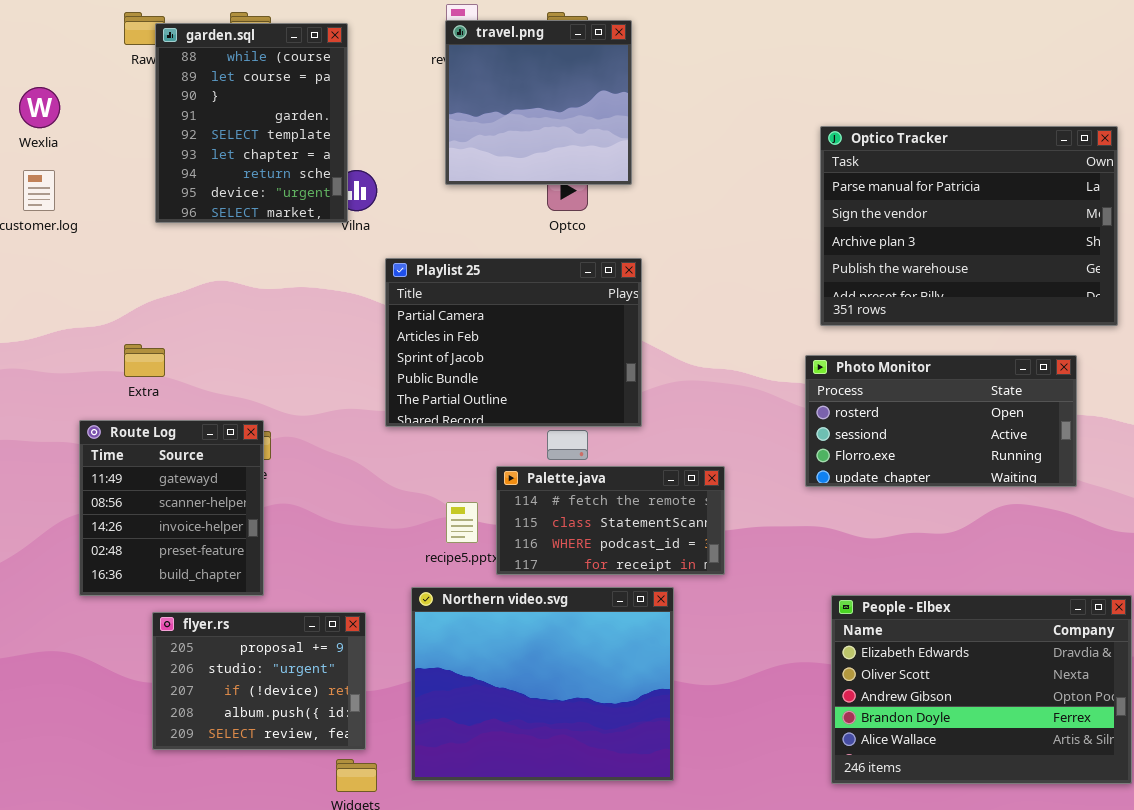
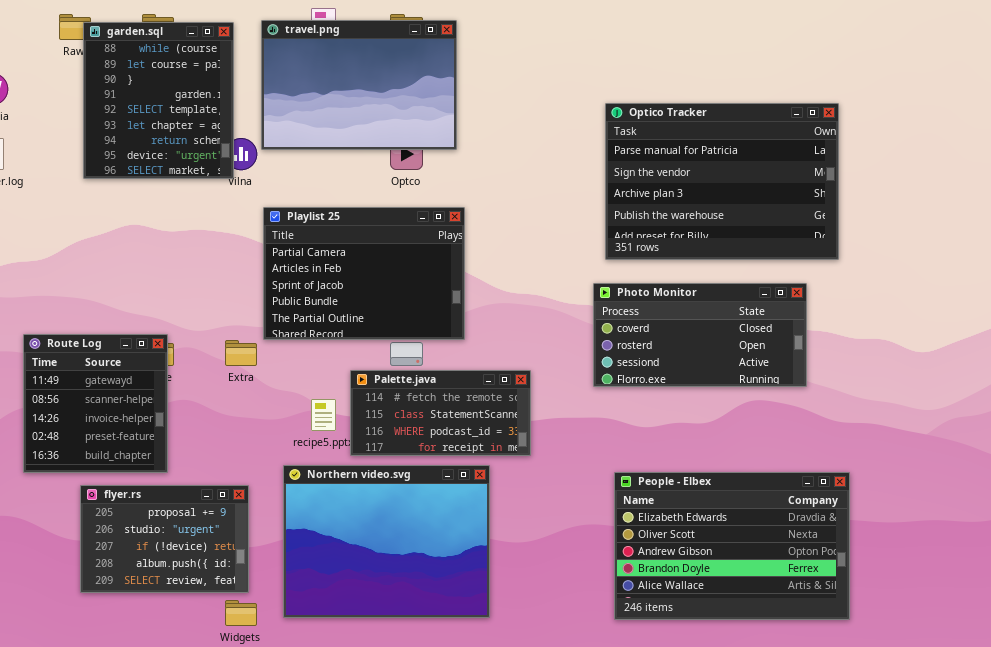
travel.png: [445,20,632,185] -> [261,20,457,150], resized
Extra: [124,344,165,377] -> [225,340,257,366], moved
Photo Monitor: [805,355,1077,487] -> [593,283,807,387], scrolled up 1 row

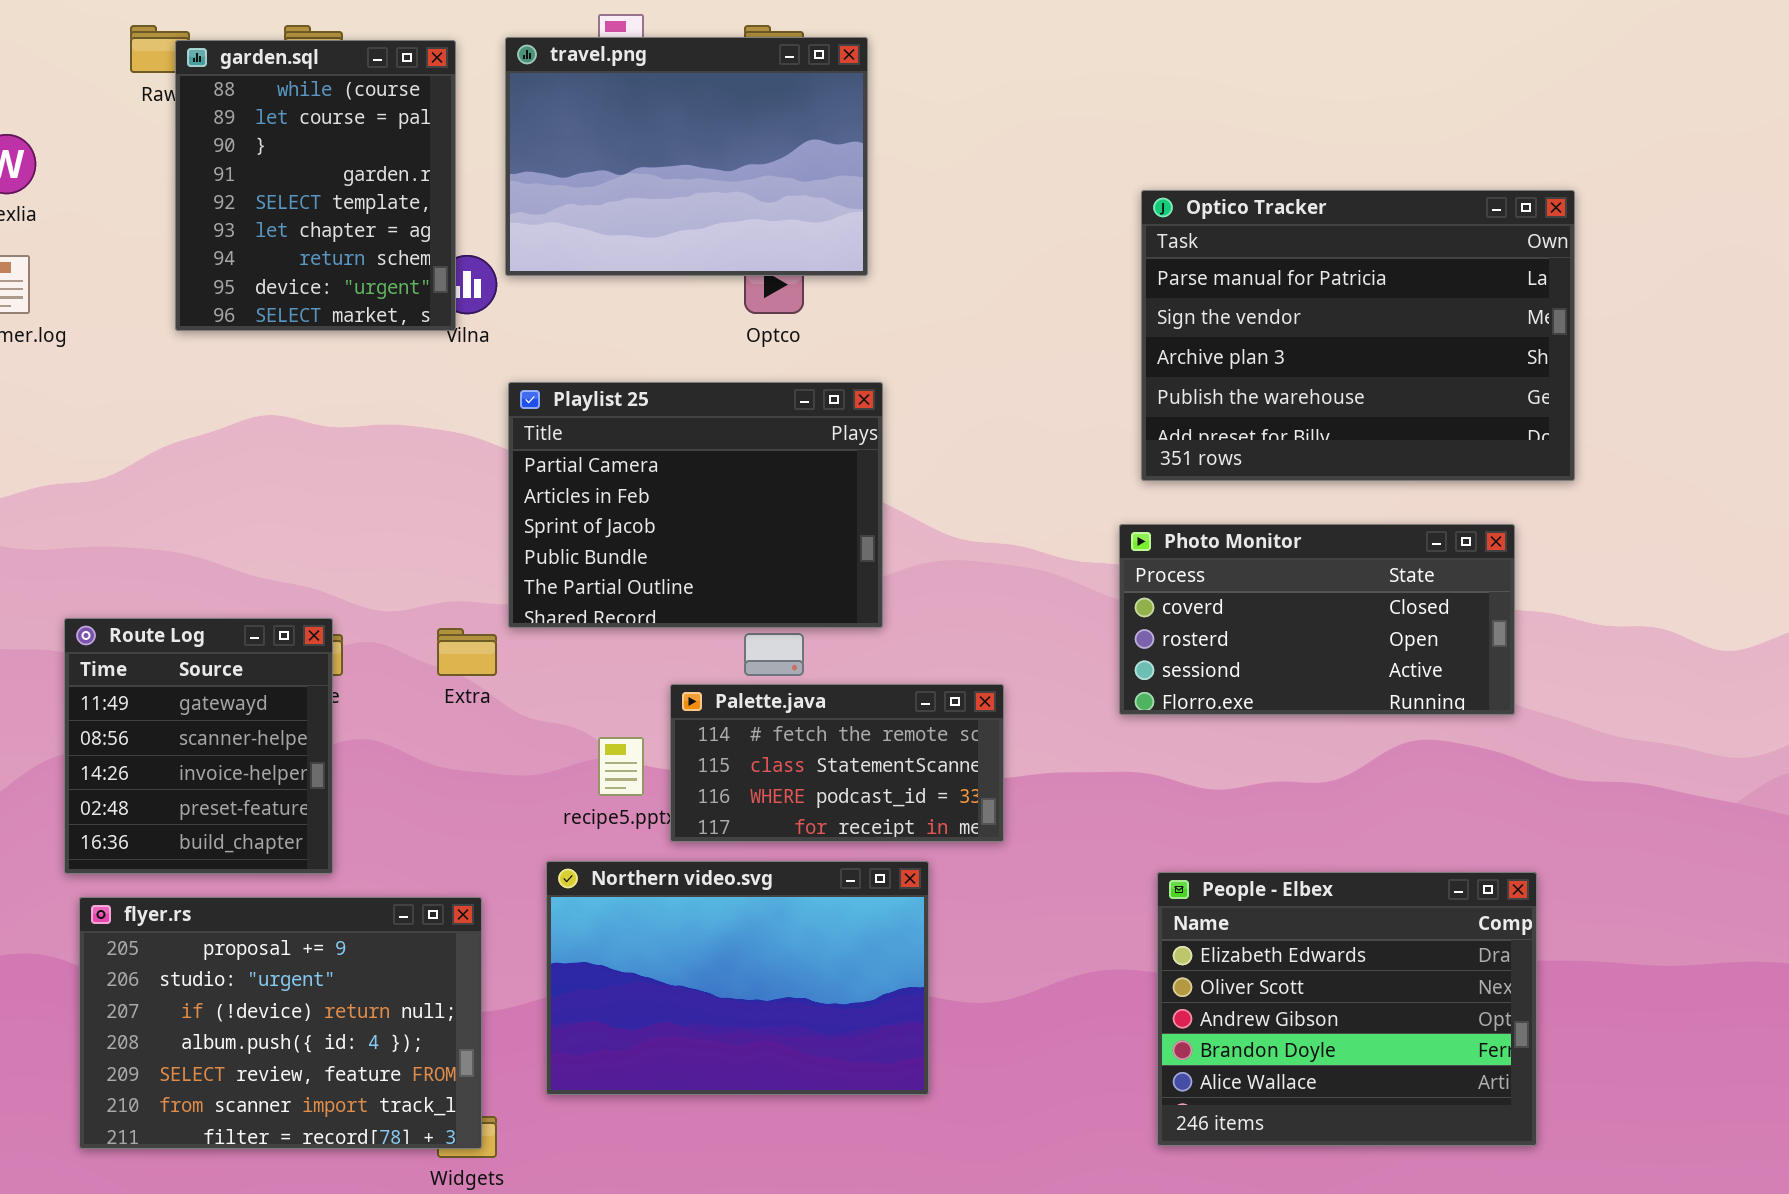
Northern video.svg: [283,465,490,618] -> [546,861,929,1095], resized
People - Elbex: [614,472,850,620] -> [1157,872,1537,1146], resized
flyer.rs: [80,485,249,593] -> [79,897,482,1149], resized

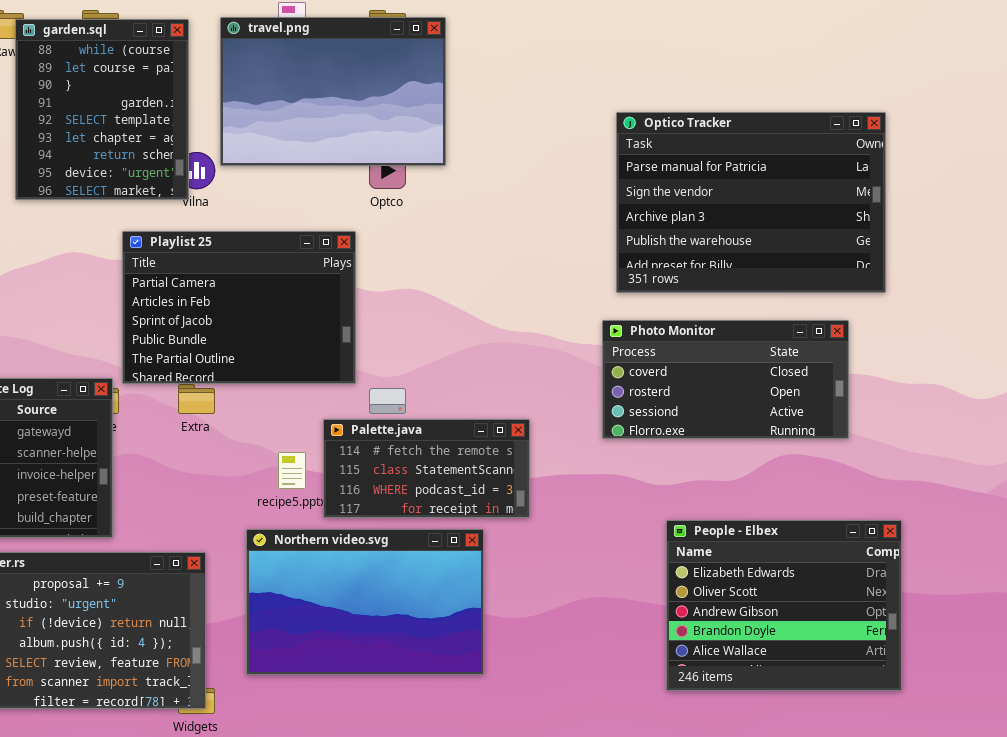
Playlist 25: [508,382,883,628] -> [122,231,356,384], moved
People - Elbex: [1157,872,1537,1146] -> [666,520,902,691], moved

